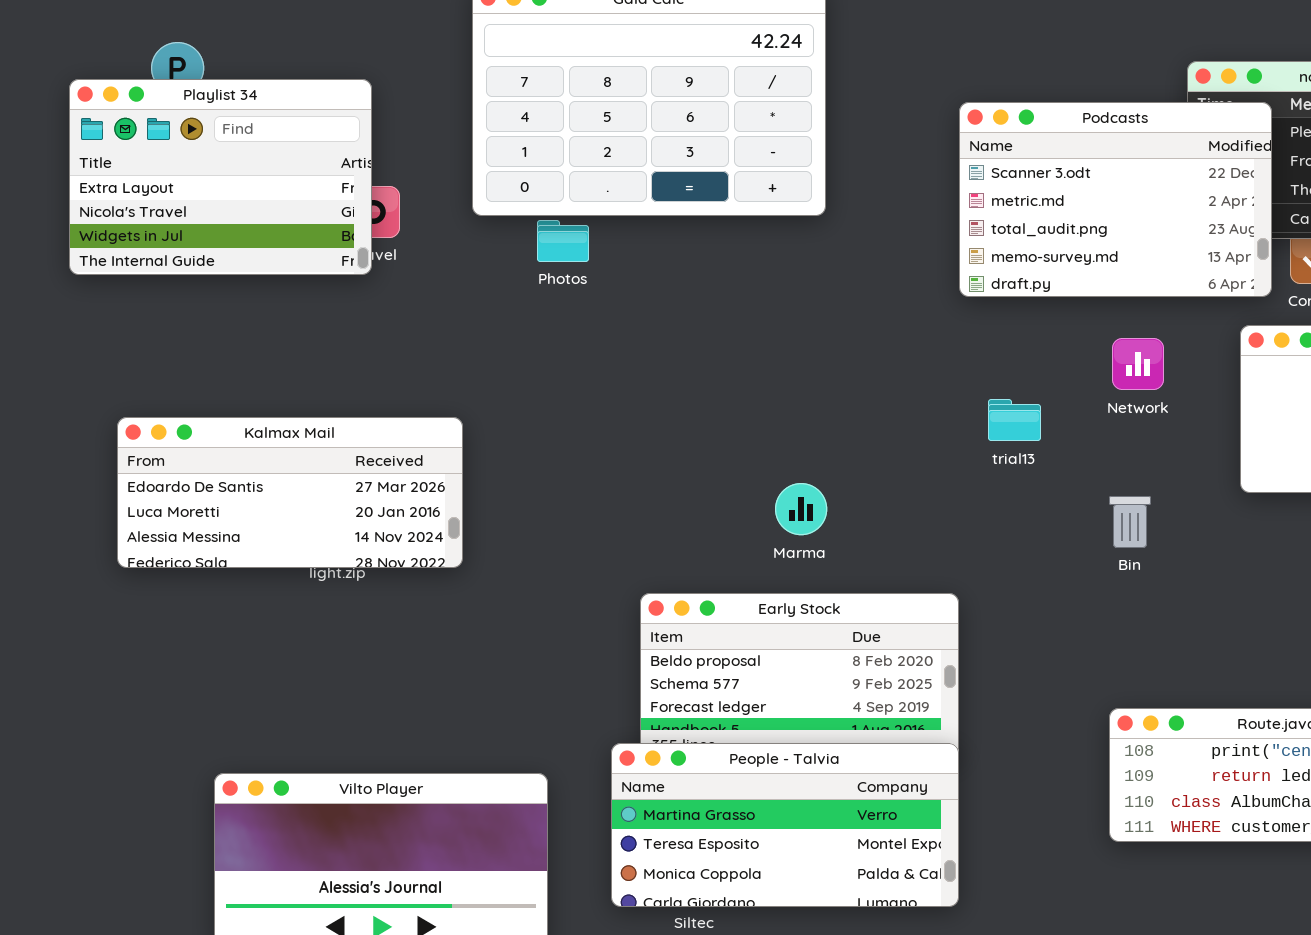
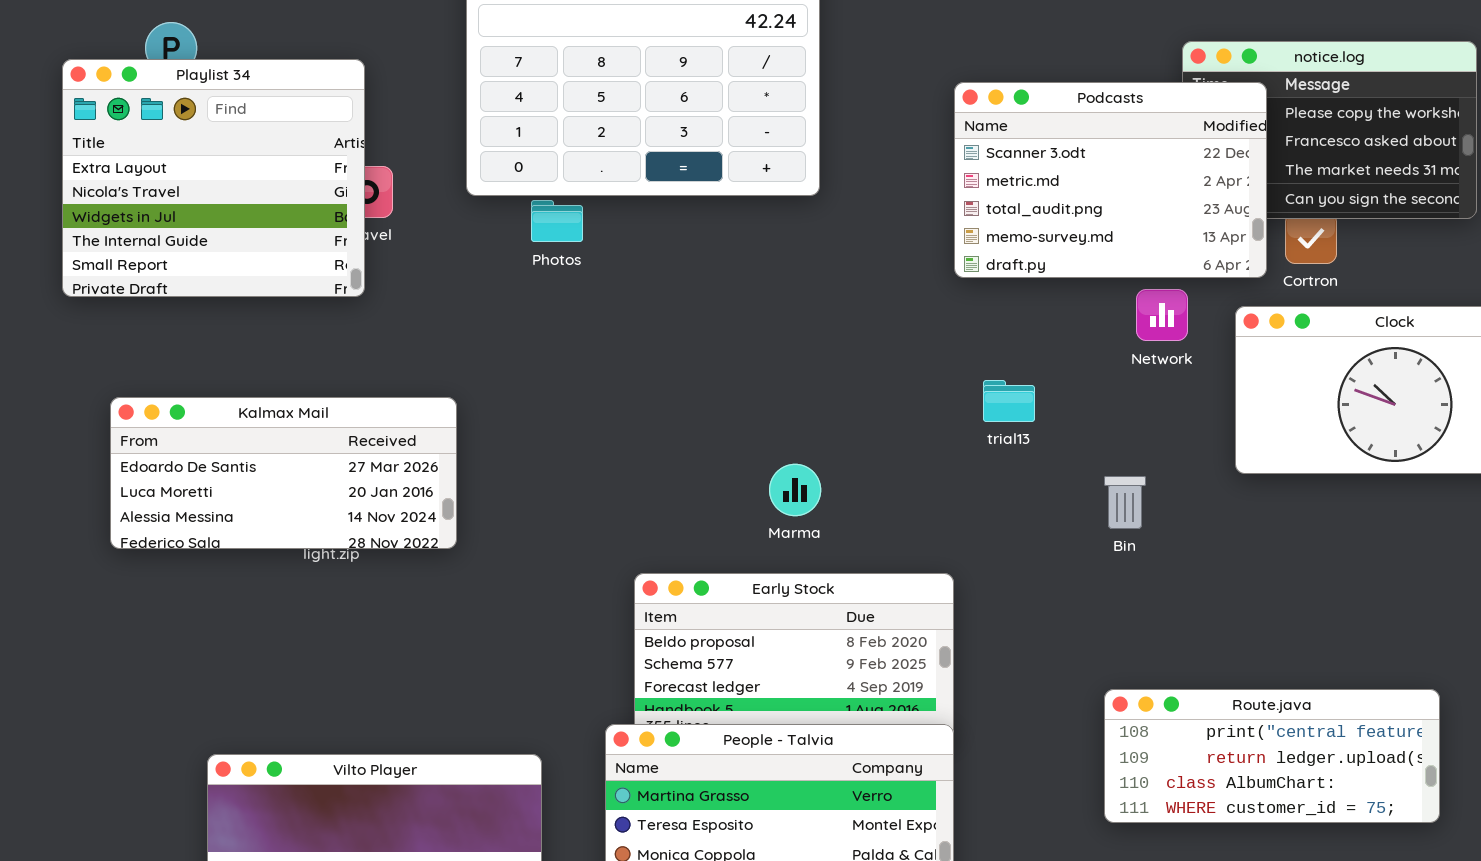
Playlist 34: [69,79,372,275] -> [62,59,365,297], resized
Network: [1112,338,1164,390] -> [1136,289,1188,341], moved

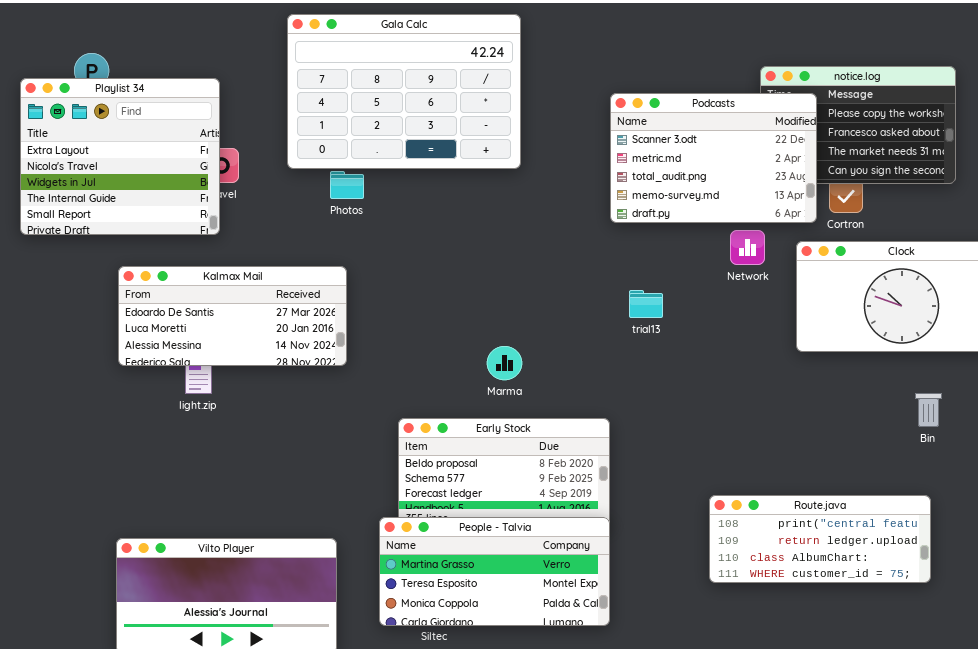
Kalmax Mail: [110,397,457,549] -> [118,266,347,366], moved
Bin: [1104,476,1146,529] -> [915,393,942,427], moved

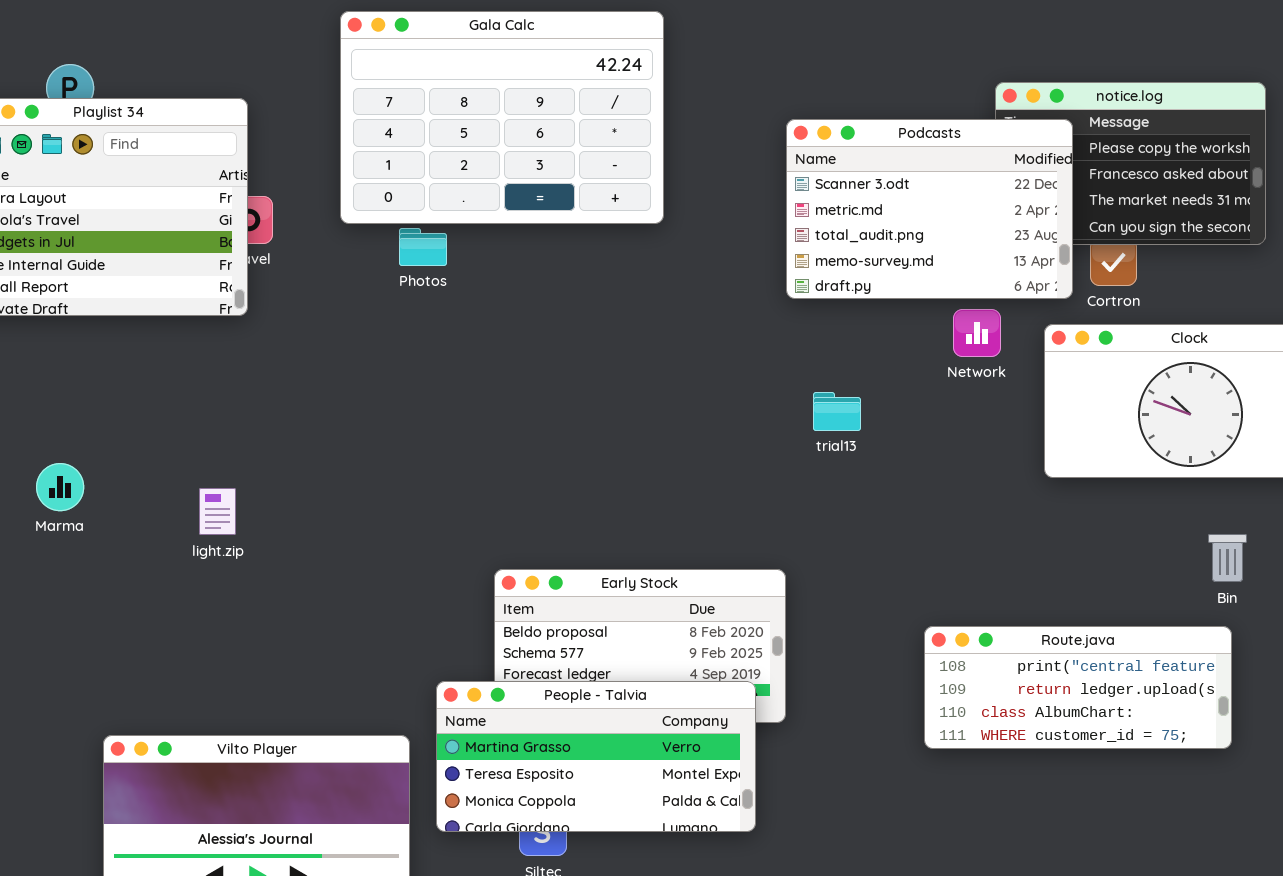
Kalmax Mail: [118,266,347,366] -> none, closed
Marma: [487,346,522,380] -> [36,463,84,511], moved
Route.java: [709,495,931,583] -> [924,626,1232,749], moved
People - Talvia: [379,517,610,626] -> [436,681,756,832], moved

